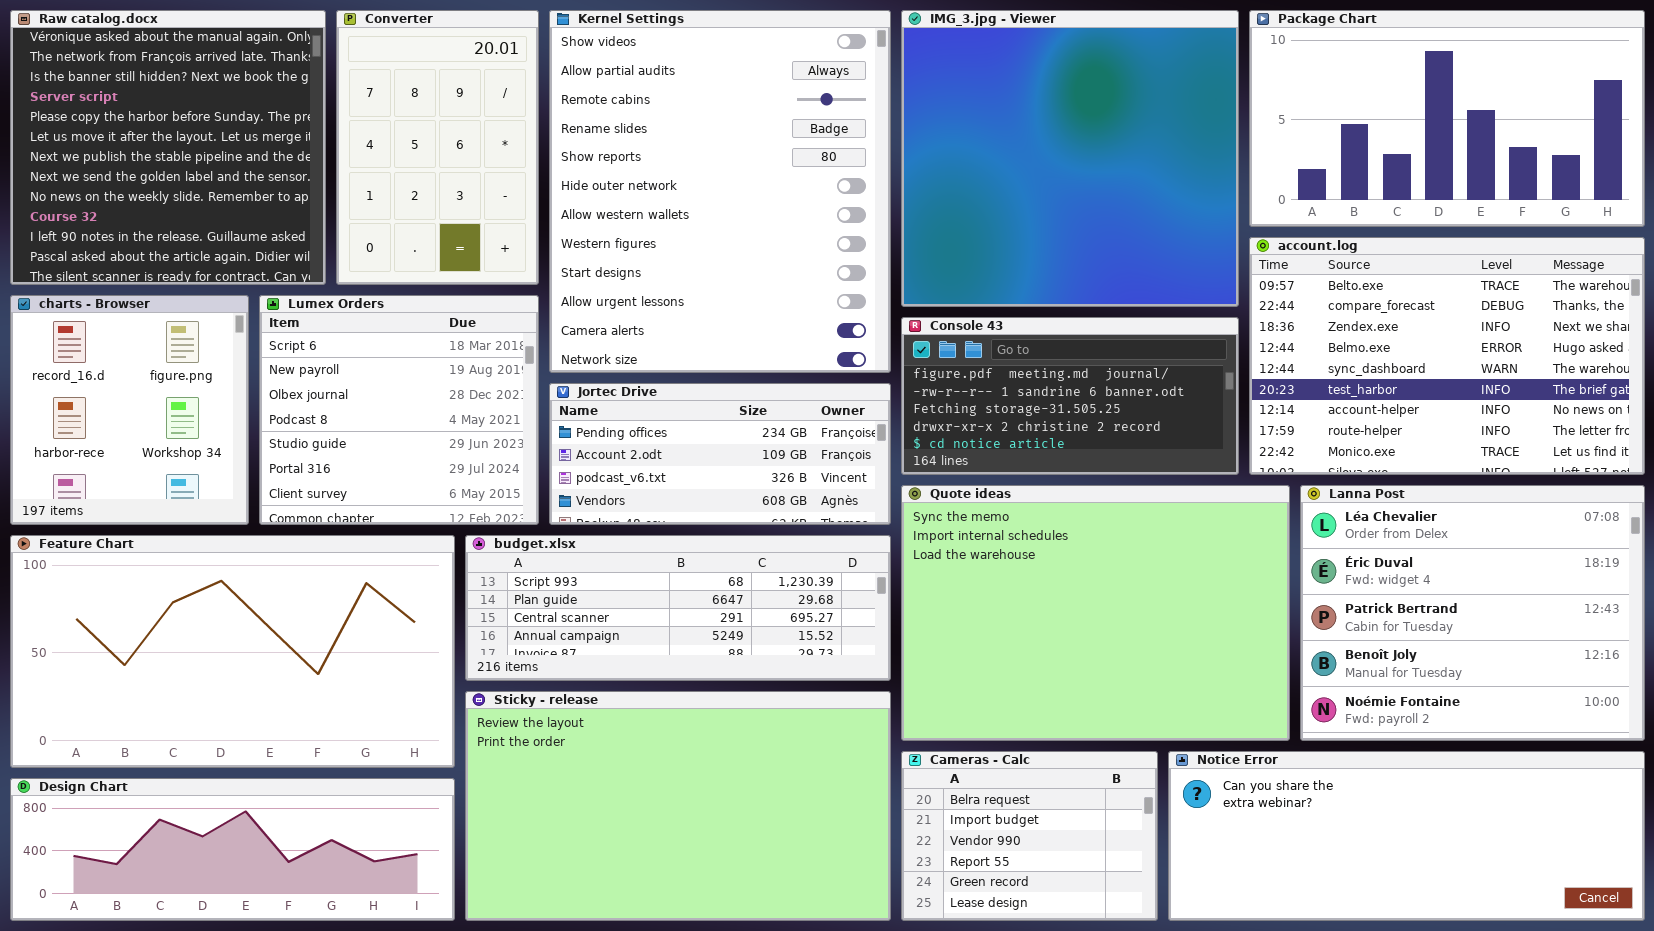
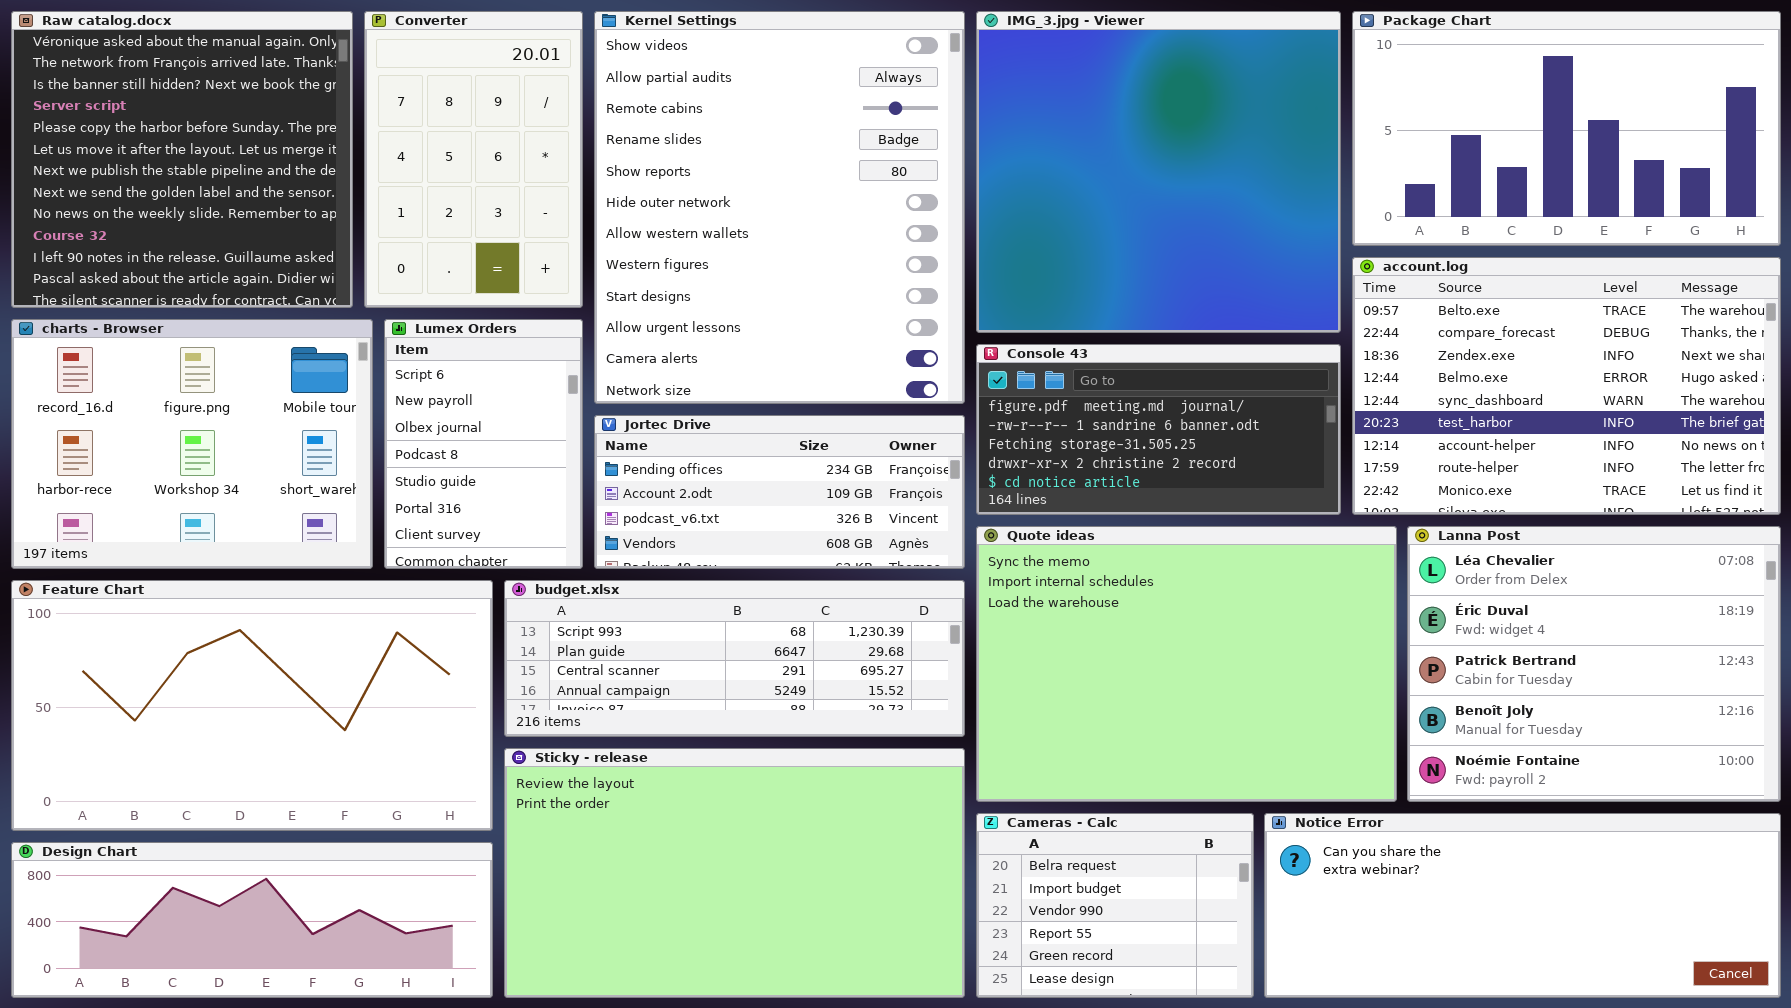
charts - Browser: [10,295,249,525] -> [11,319,373,569], resized
Lumex Orders: [259,295,539,525] -> [384,319,583,569], resized

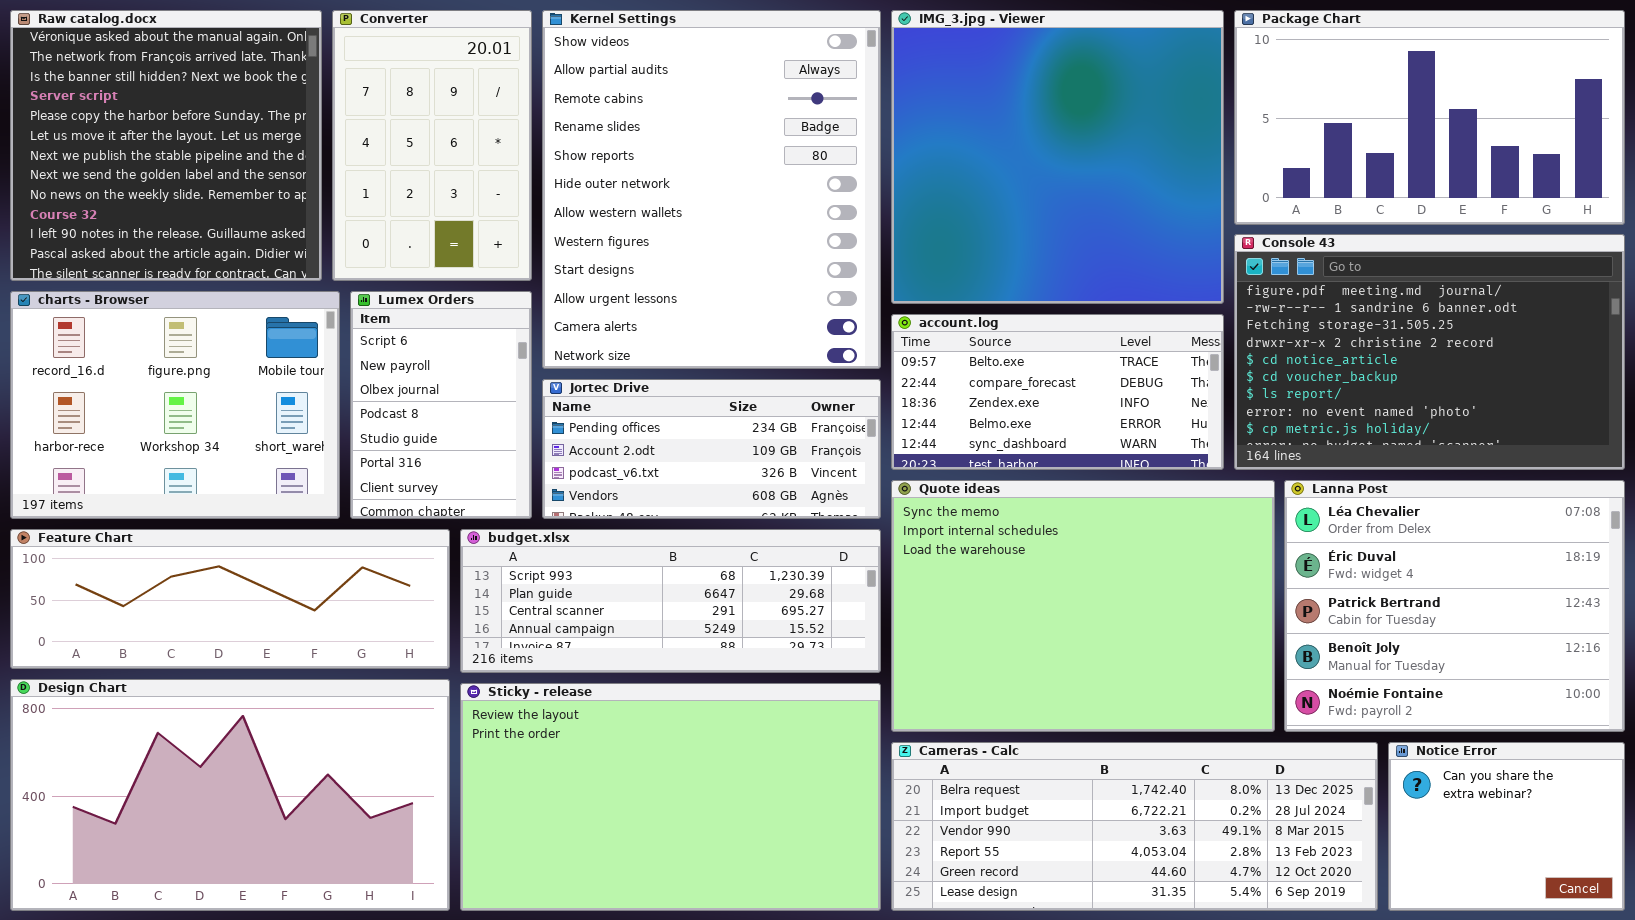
account.log: [1352,257,1781,515] -> [891,314,1224,470], moved, resized
Console 43: [976,344,1341,515] -> [1234,234,1625,470], moved, resized
Feature Chart: [11,580,493,831] -> [10,529,450,669], resized
Cameras - Calc: [976,813,1254,998] -> [891,742,1378,911], resized
Notice Error: [1264,813,1781,998] -> [1388,742,1625,911], resized
Design Chart: [11,842,493,998] -> [10,679,450,911], resized

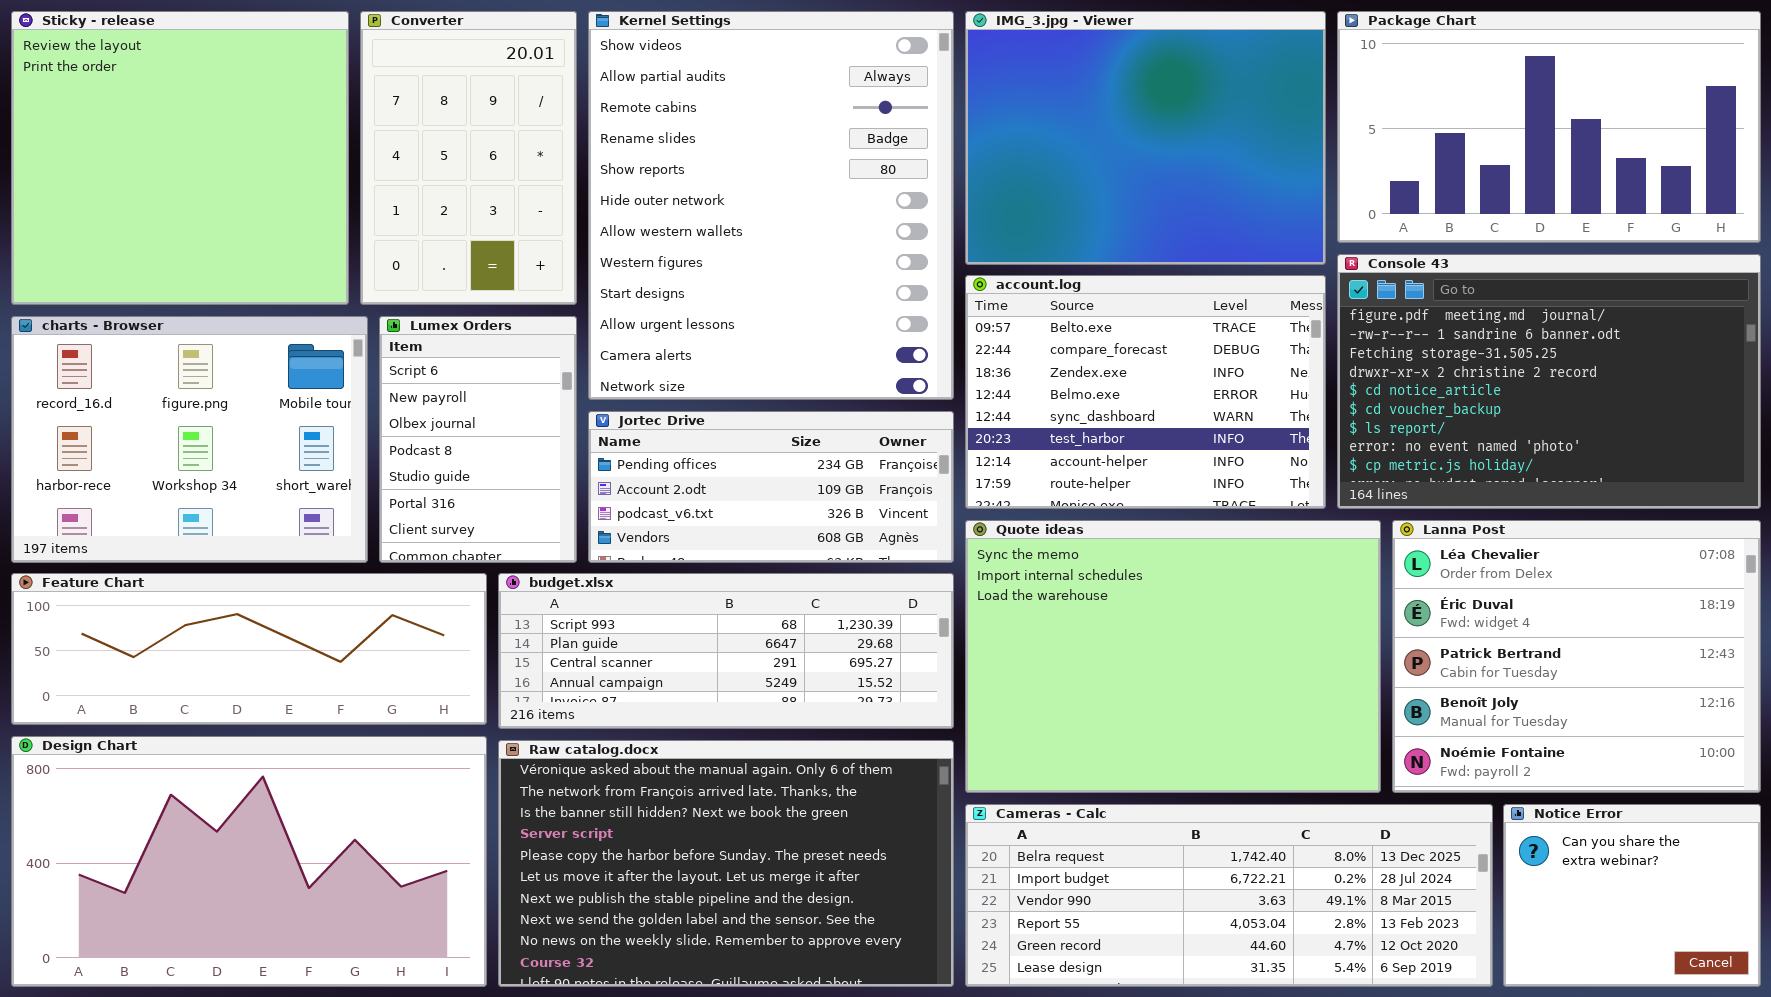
Raw catalog.docx: [10,10,322,281] -> [498,740,954,987], moved, resized
IMG_3.jpg - Viewer: [891,10,1224,304] -> [965,11,1326,265], resized
account.log: [891,314,1224,470] -> [965,275,1326,509], resized
Sticky - release: [460,683,881,911] -> [11,11,349,305], moved, resized

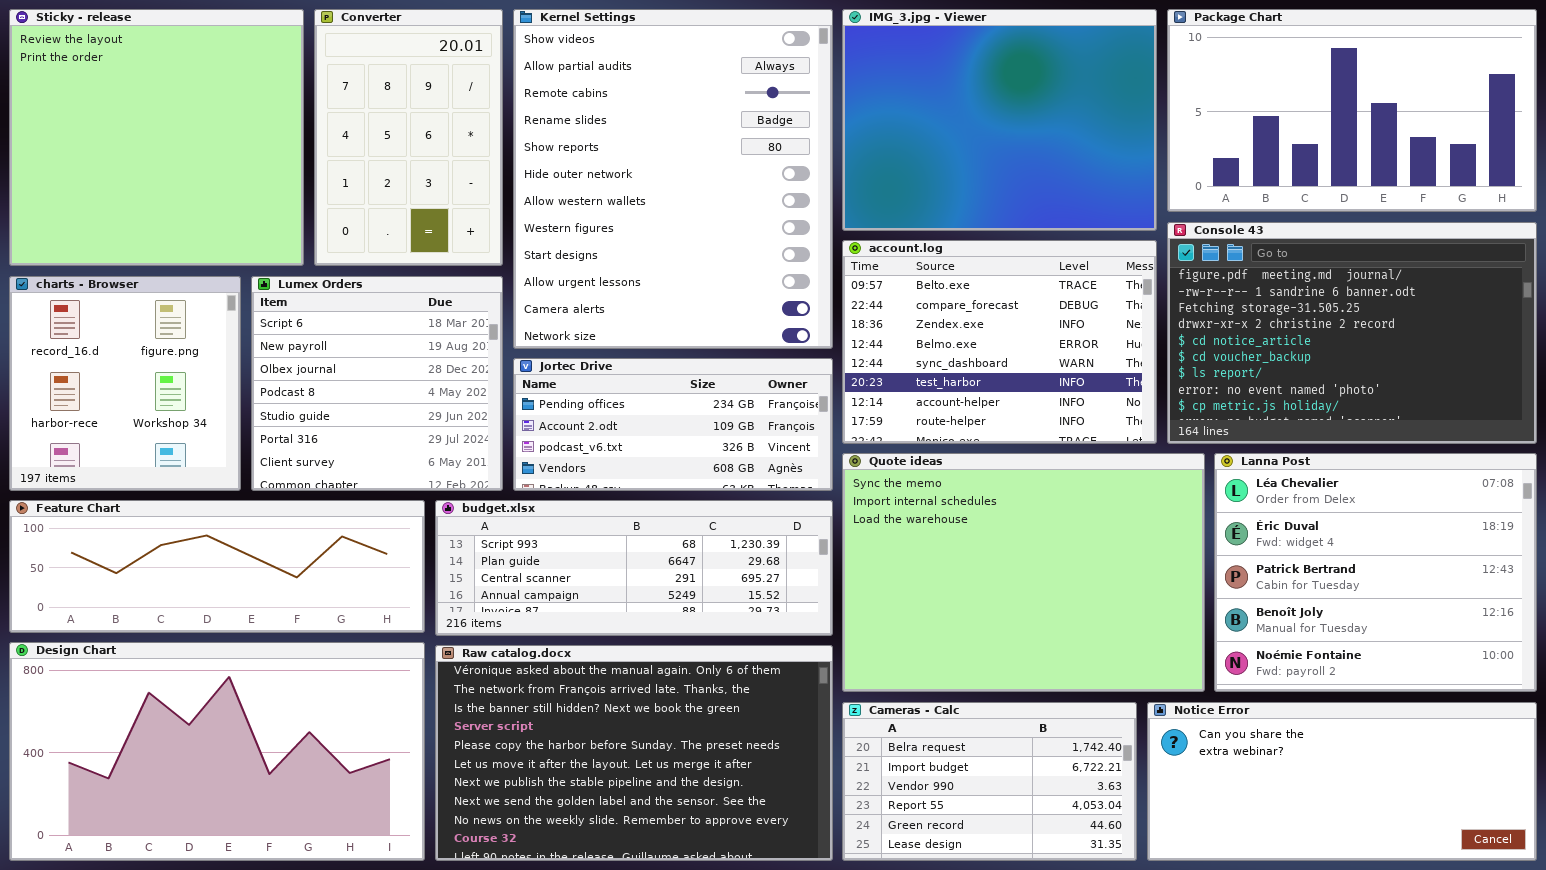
charts - Browser: [11,316,368,563] -> [9,276,241,491], resized
Lumex Orders: [379,316,577,563] -> [251,276,503,491], resized
Cameras - Calc: [965,804,1493,987] -> [842,702,1137,861], resized
Notice Error: [1503,804,1761,987] -> [1147,702,1537,861], resized

